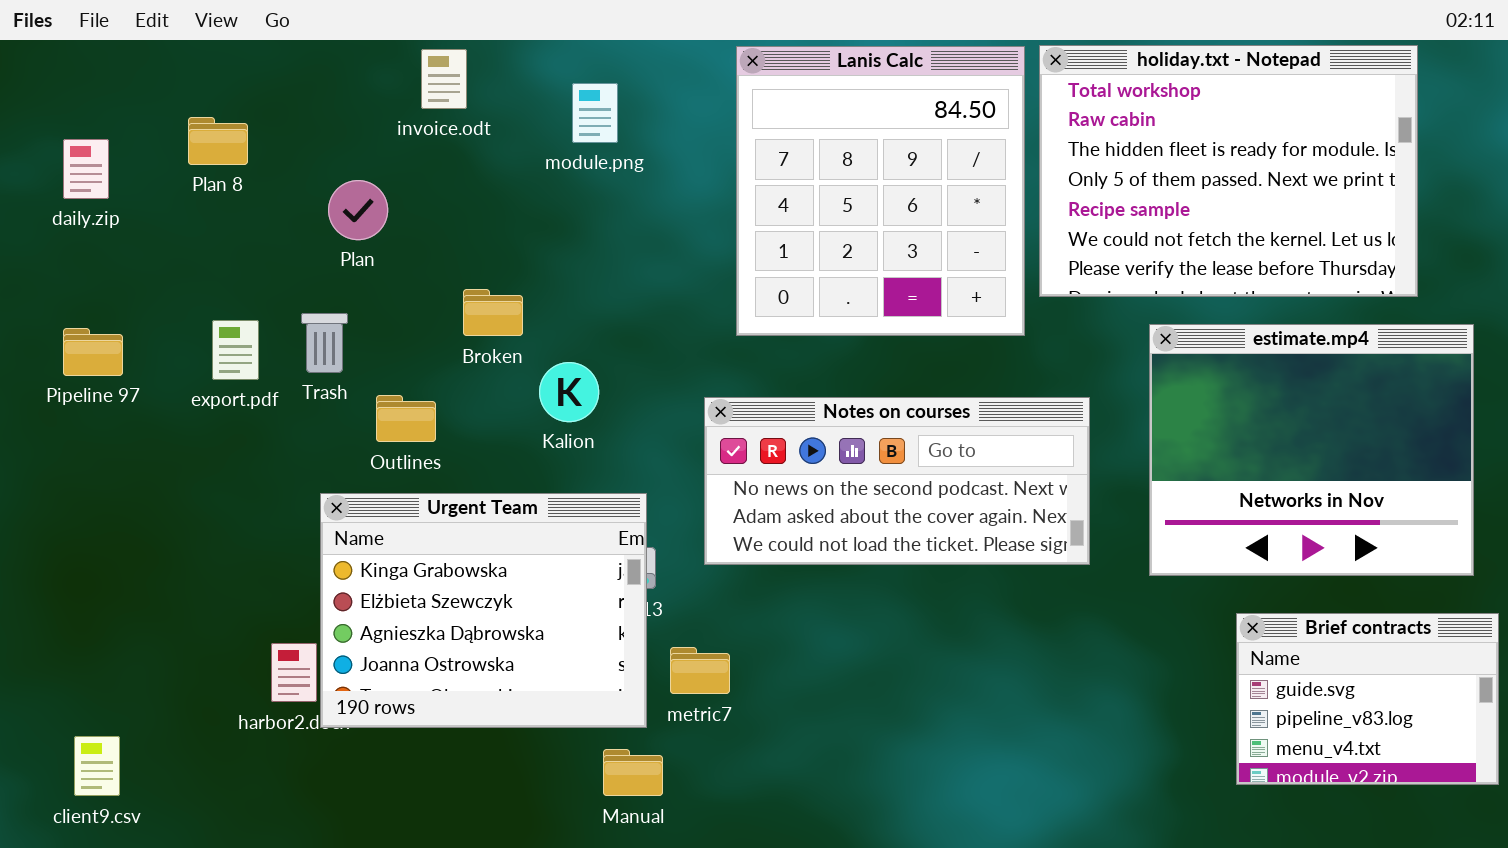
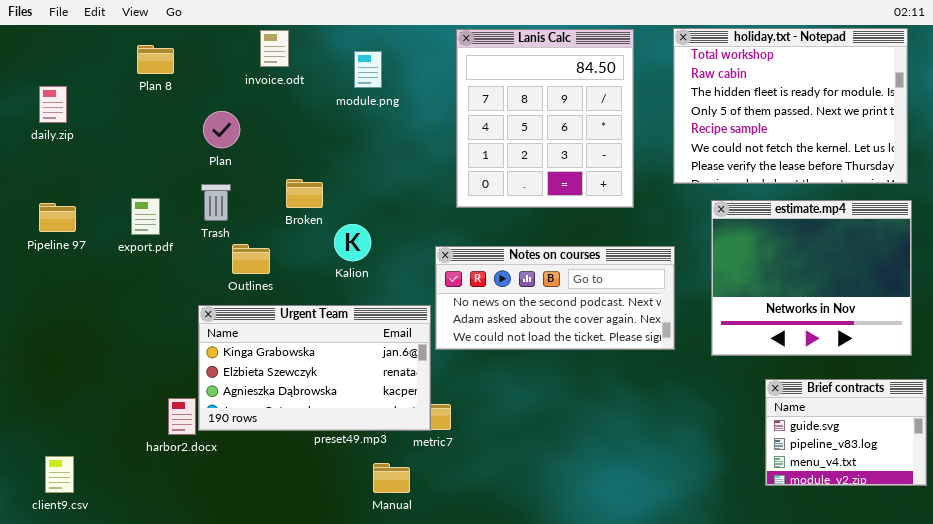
holiday.txt - Notepad: [1039,45,1418,297] -> [673,28,908,184], moved
Plan 8: [188,117,248,165] -> [137,45,174,74], moved
Trash: [301,313,348,373] -> [201,184,231,221], moved
Urgent Team: [320,493,647,728] -> [198,305,431,431], resized

